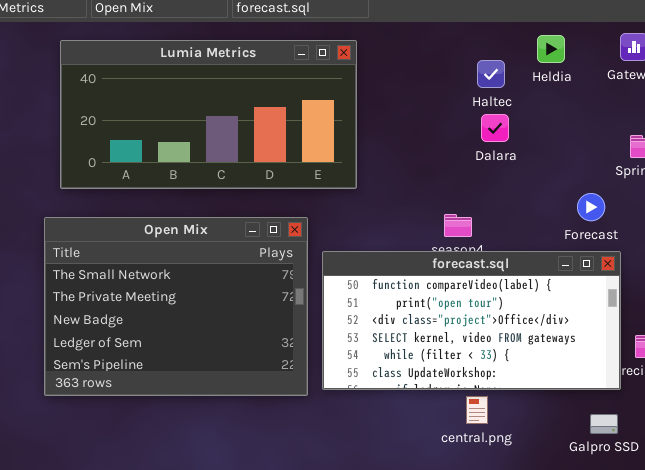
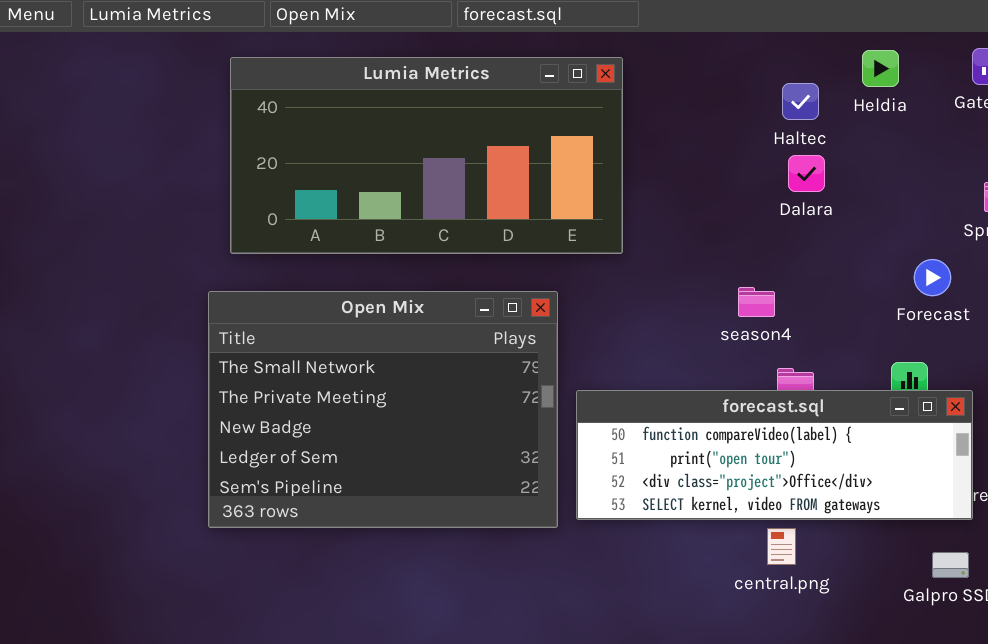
forecast.sql: [322,251,621,390] -> [576,390,973,520], resized

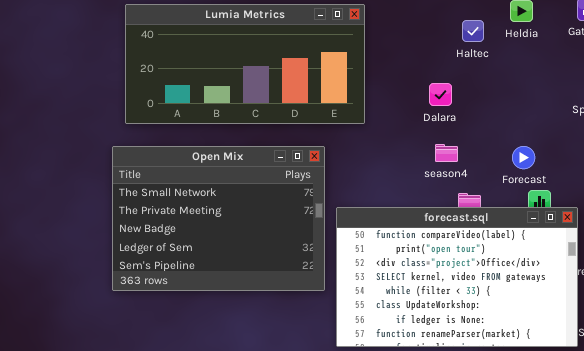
Dalara: [788,155,825,192] -> [429,83,452,106], moved
Forecast: [914,259,951,296] -> [512,146,535,169], moved
forecast.sql: [576,390,973,520] -> [336,207,578,347], resized

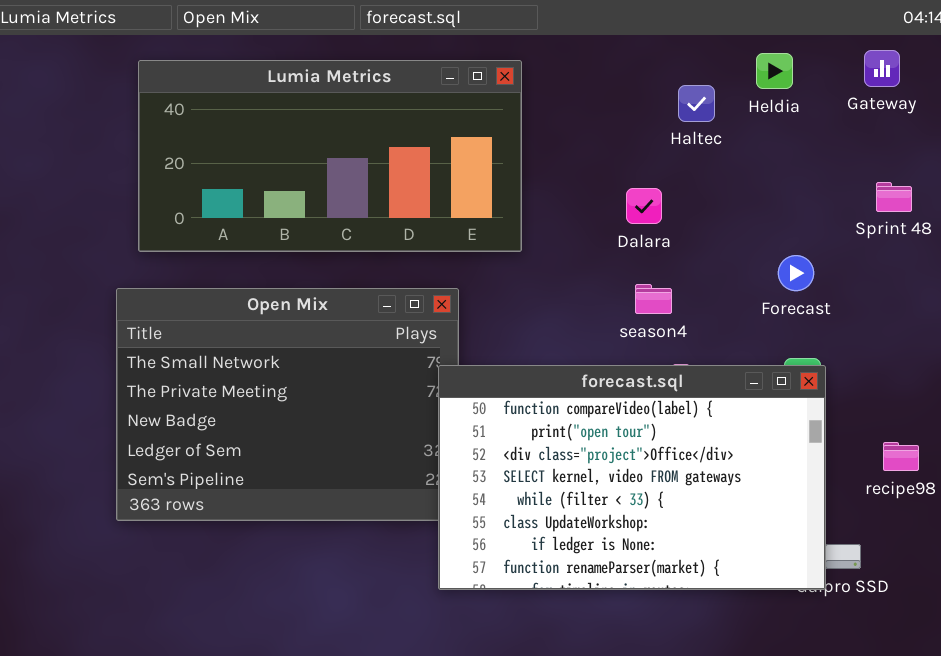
Forecast: [512,146,535,169] -> [778,255,814,291], moved
forecast.sql: [336,207,578,347] -> [438,365,826,590], moved

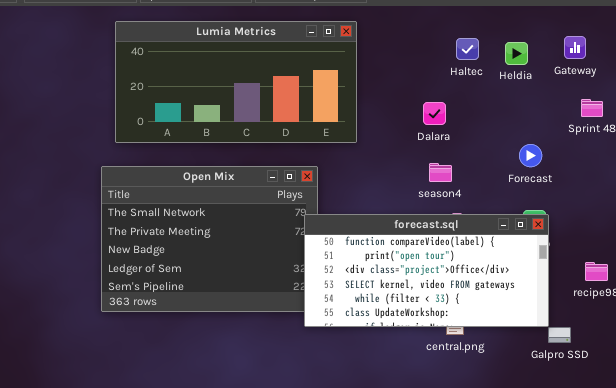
Gateway: [864,50,900,87] -> [564,36,586,59], moved
Heldia: [756,53,793,89] -> [505,42,528,65], moved
forecast.sql: [438,365,826,590] -> [304,214,549,327], resized

